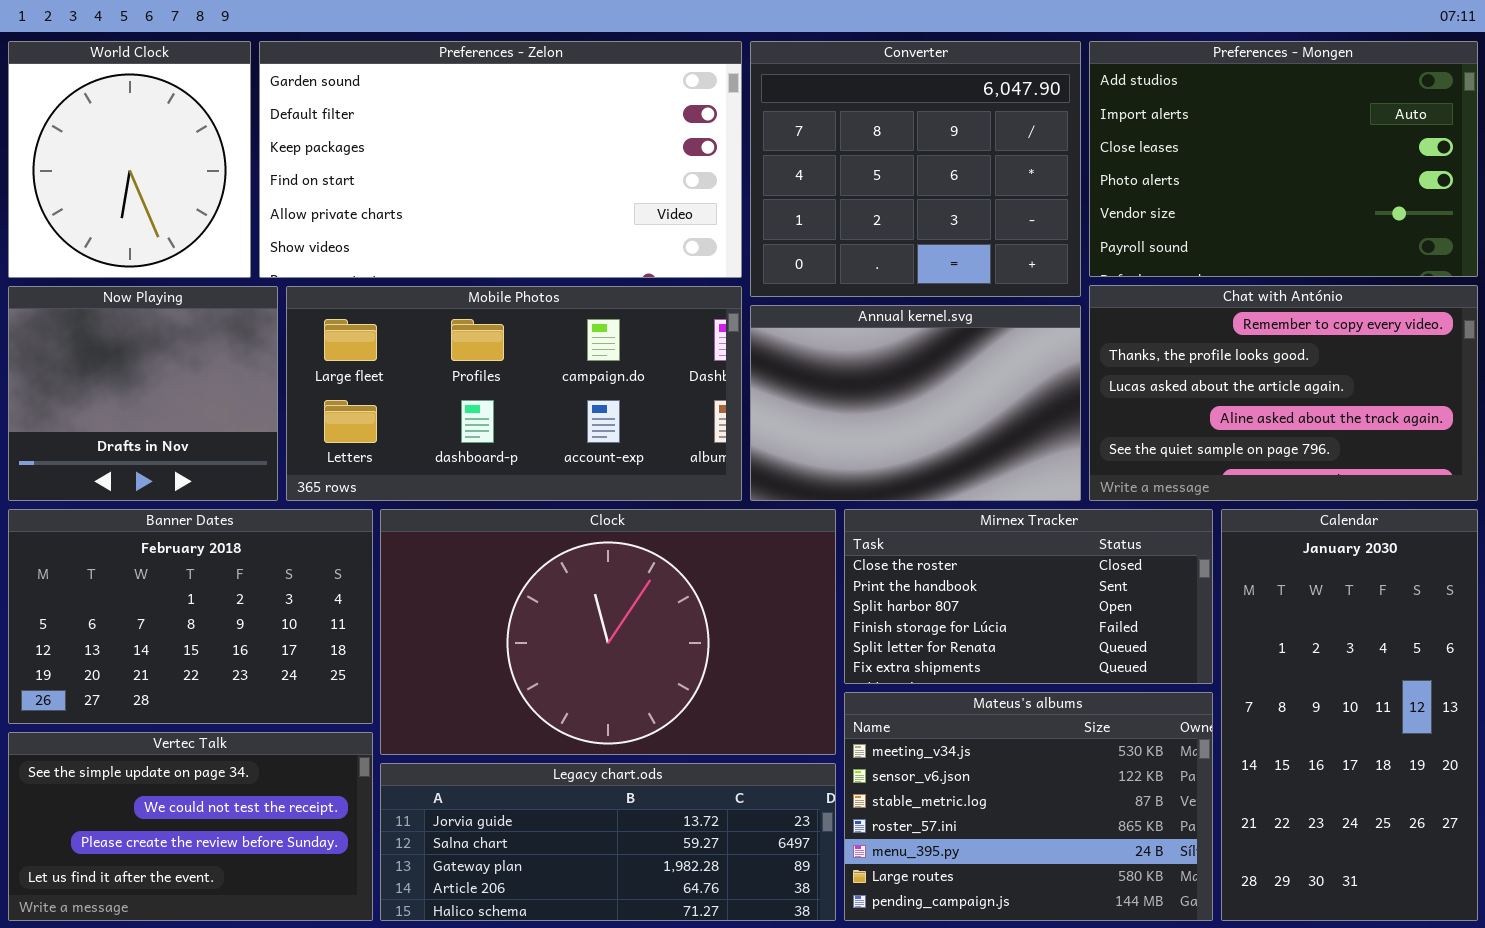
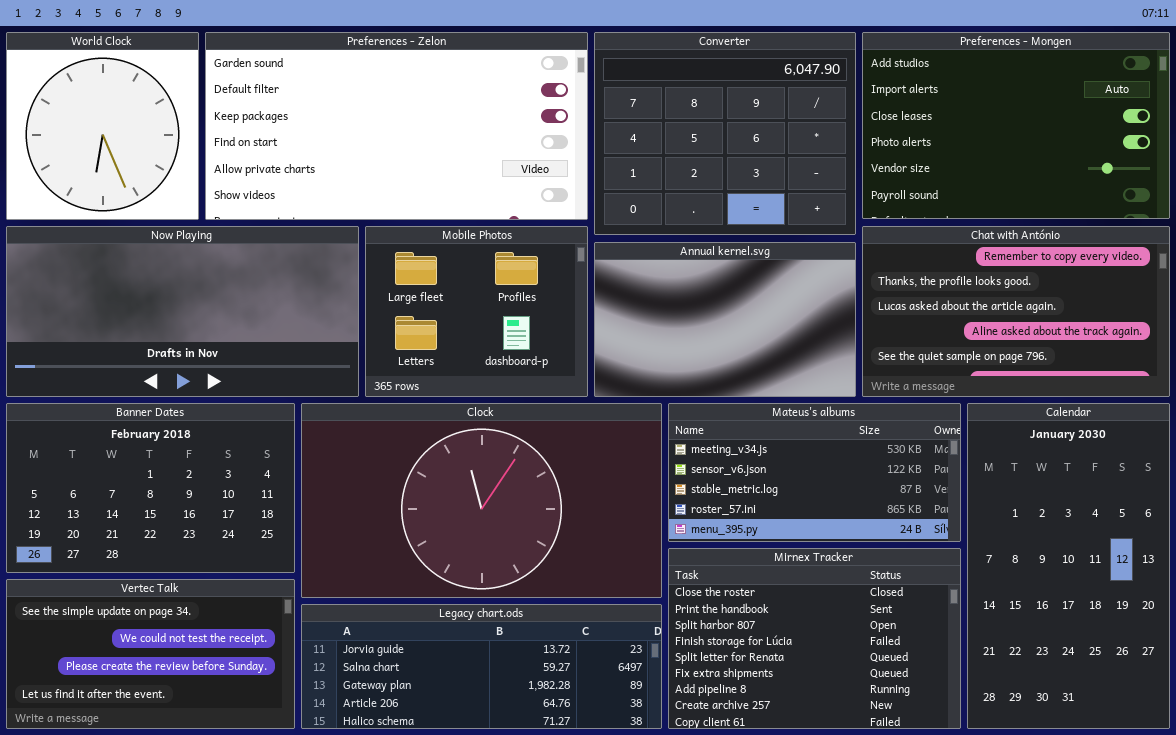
Now Playing: [8,286,278,501] -> [6,226,359,397], resized
Mobile Photos: [286,286,742,501] -> [365,226,588,397], resized
Mirnex Tracker: [844,509,1213,684] -> [668,548,961,729], moved, resized
Mateus's albums: [844,692,1213,921] -> [668,403,961,542], moved, resized

